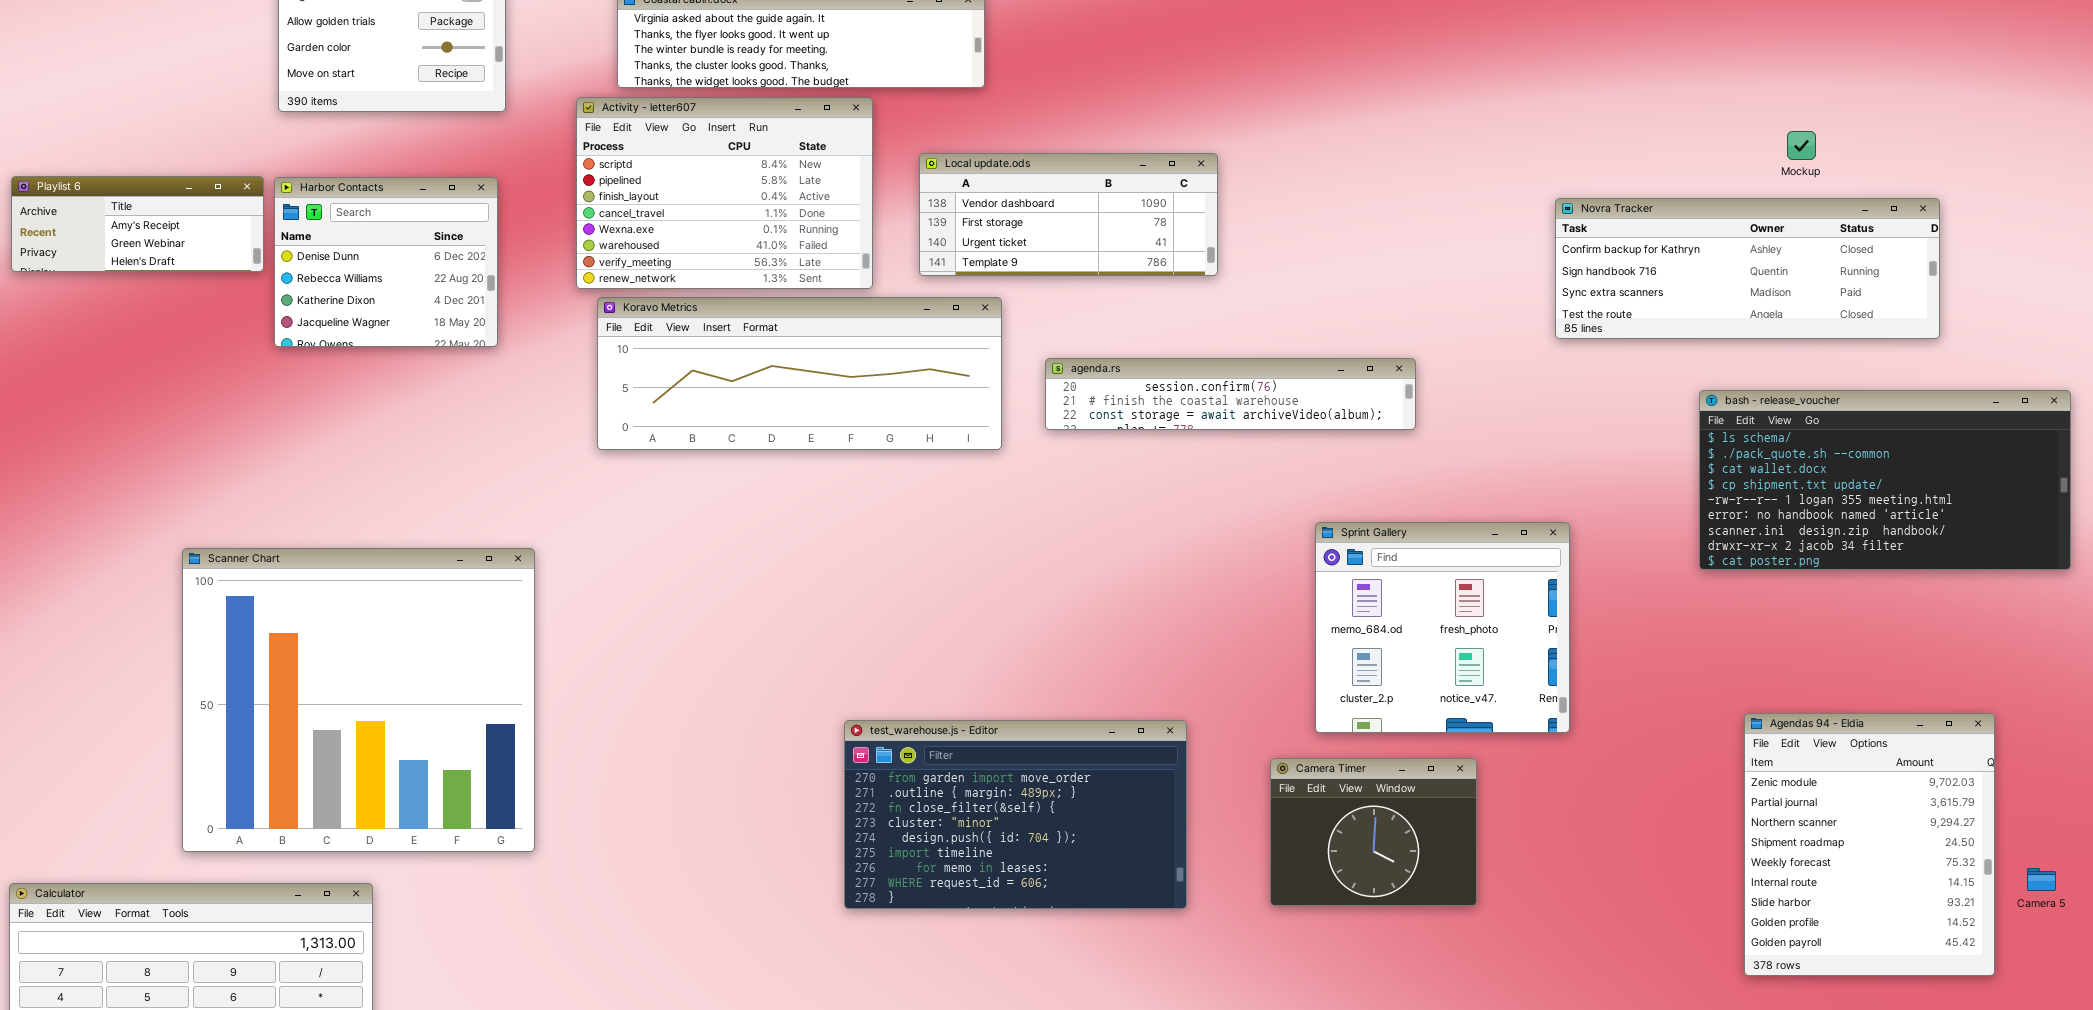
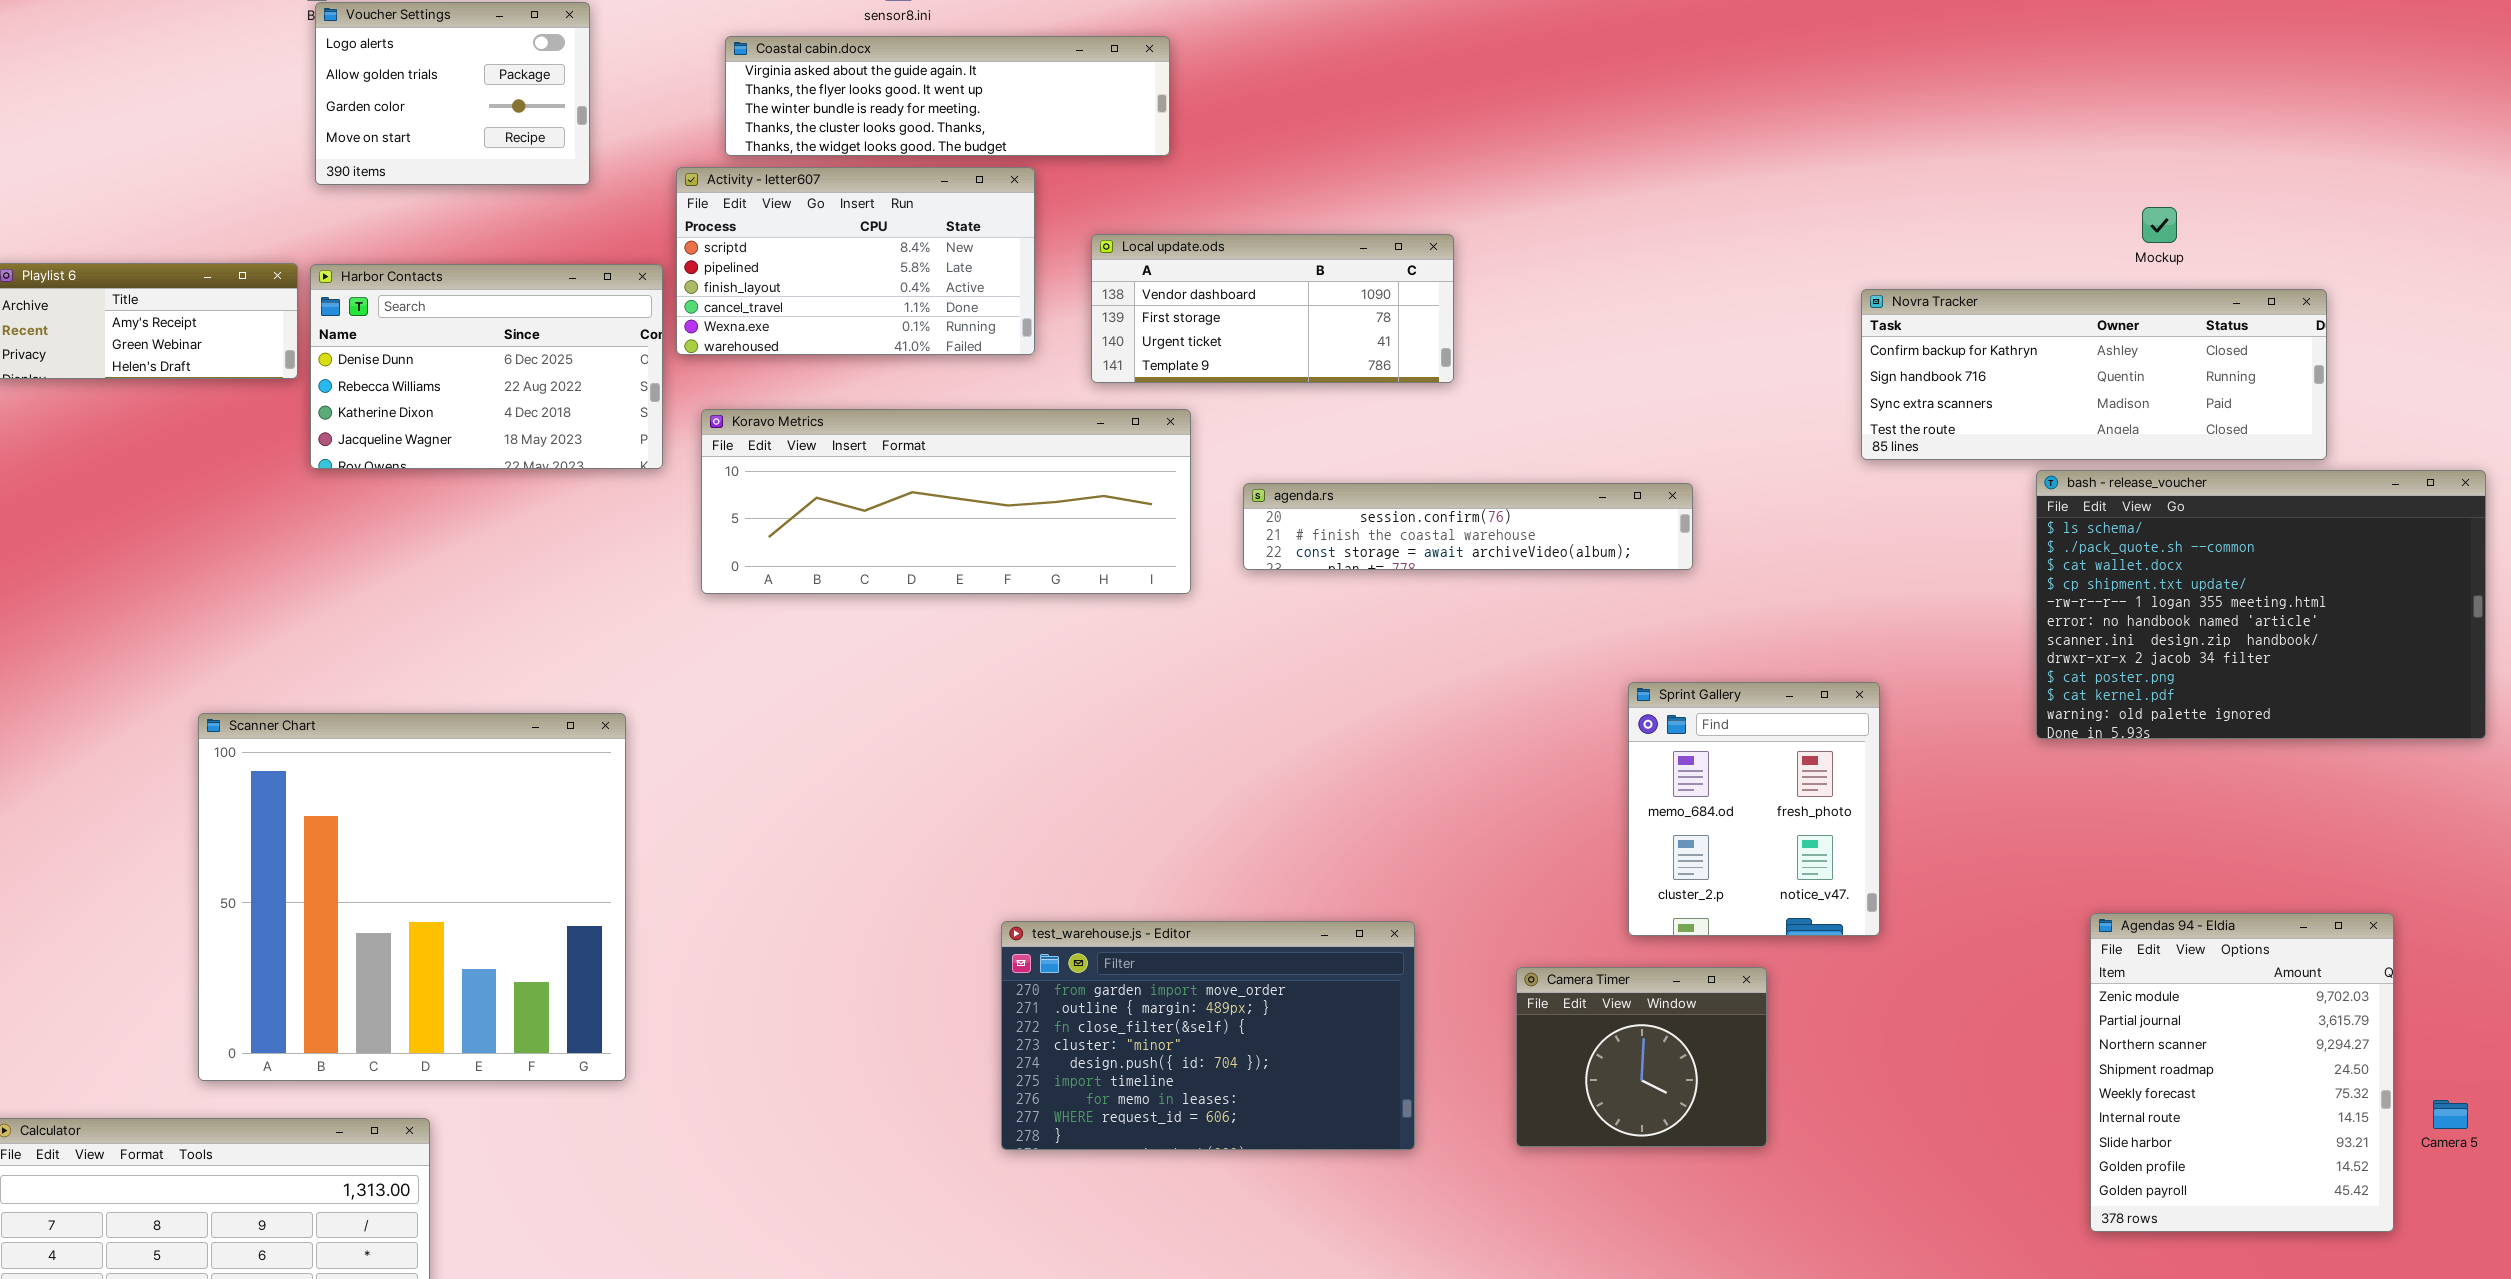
Activity - letter607: [576,97,873,289] -> [676,167,1035,355], resized
Harbor Contacts: [274,177,498,347] -> [310,264,663,469], resized
bash - release_voucher: [1699,390,2071,570] -> [2036,470,2486,739], resized
Sprint Gallery: [1315,522,1570,733] -> [1628,682,1880,936], resized

